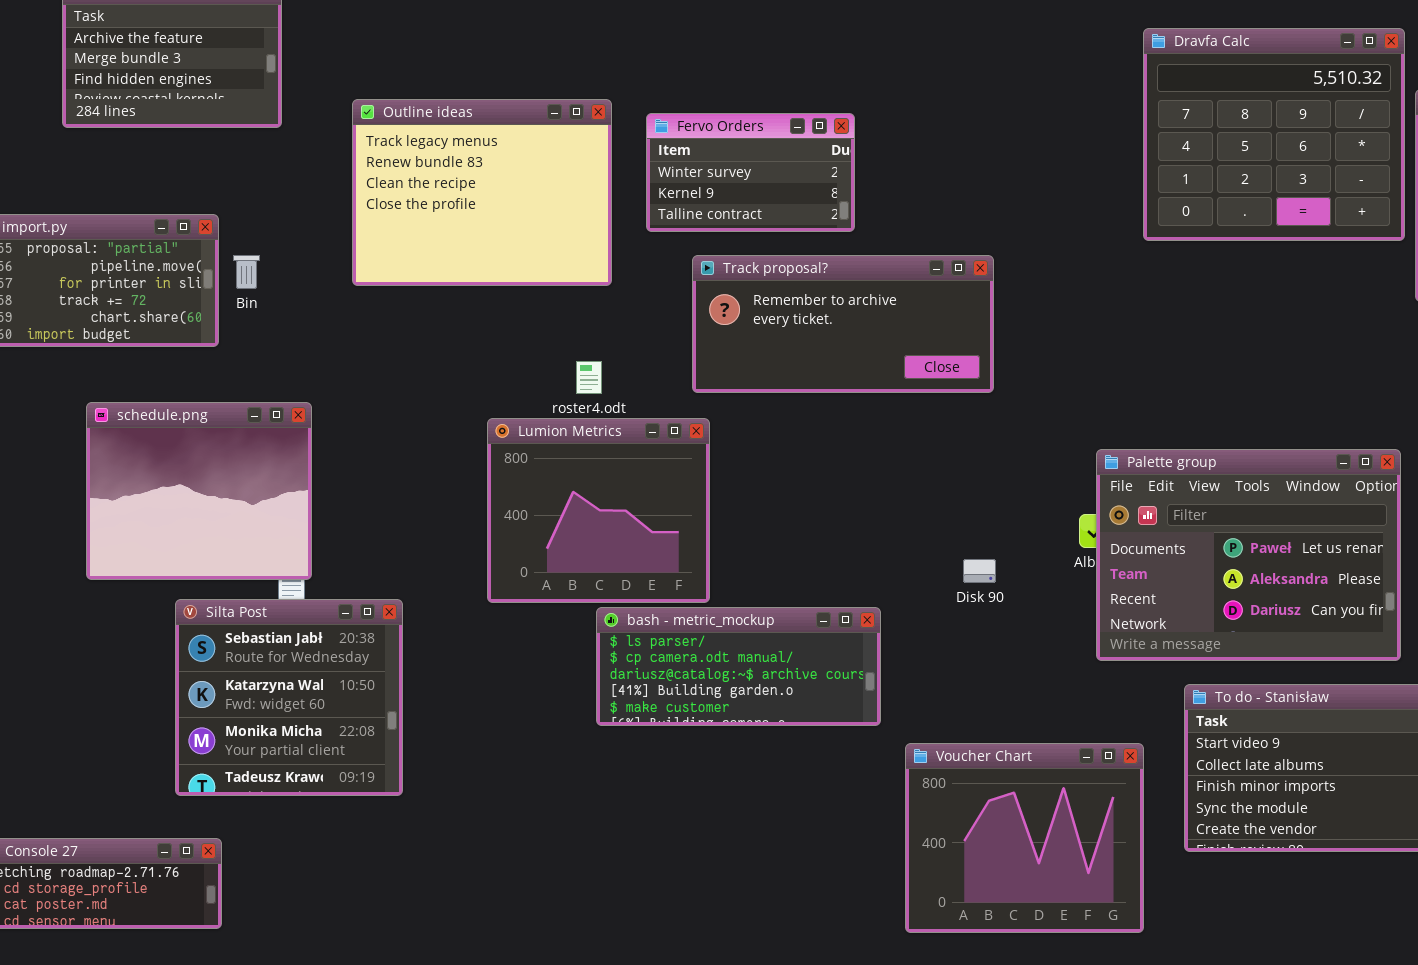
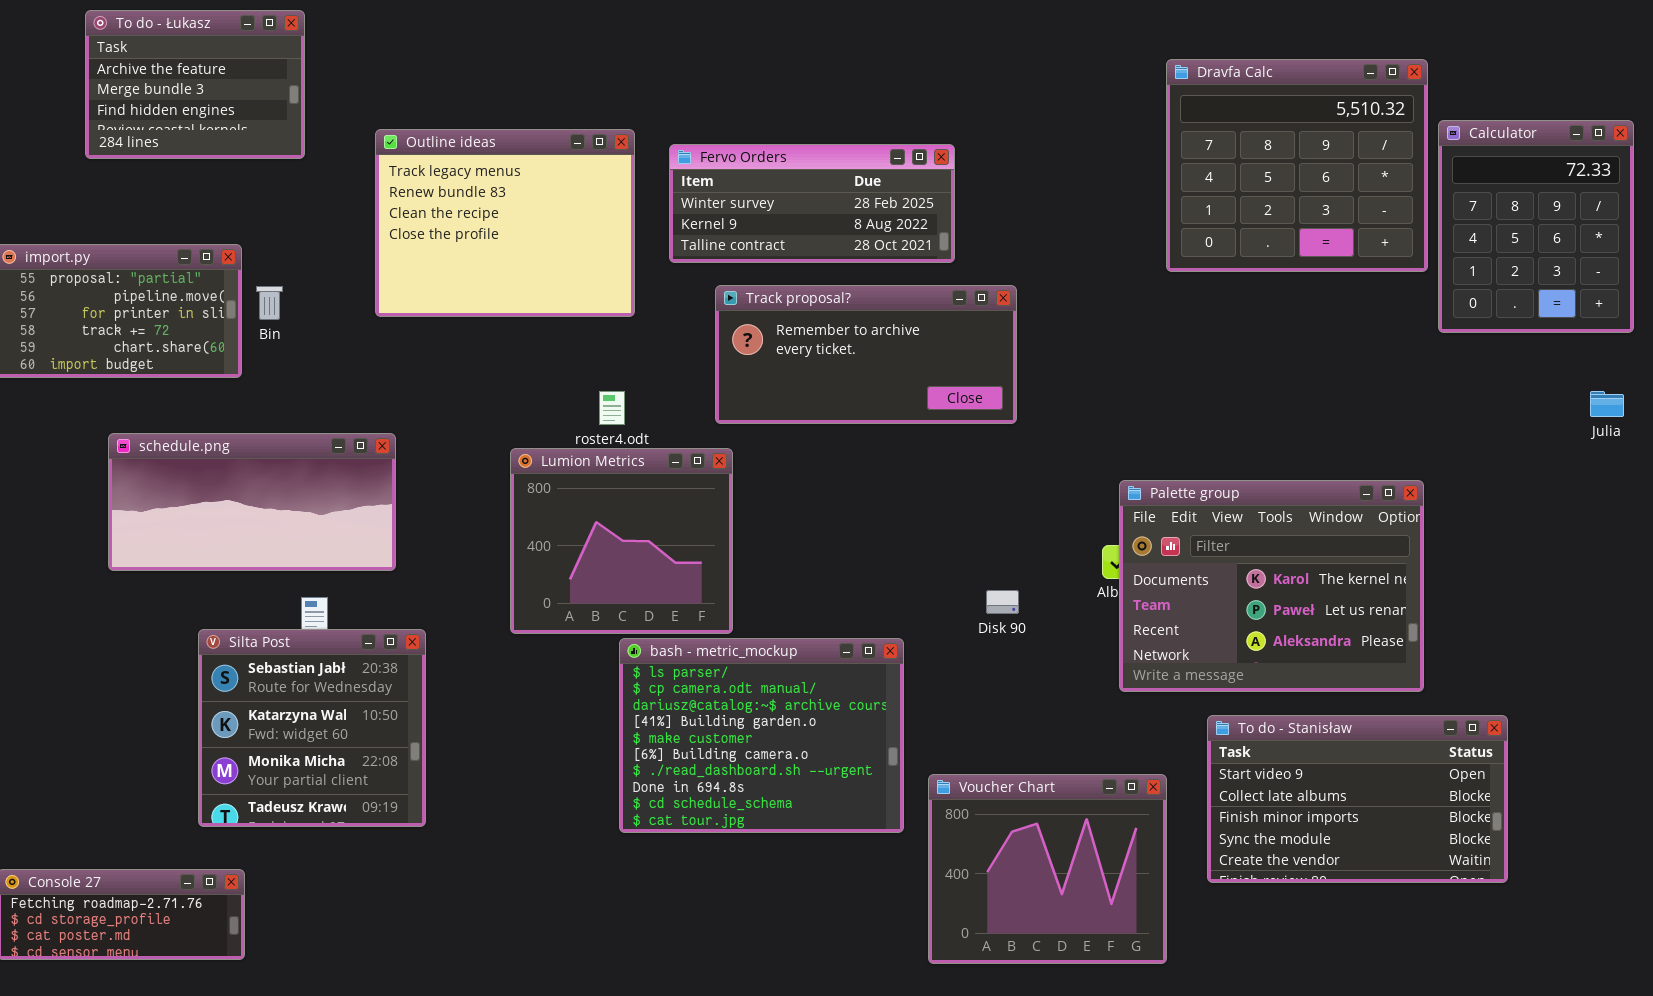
Fervo Orders: [646,113,855,232] -> [669,144,955,263], resized
schedule.png: [86,402,312,580] -> [108,433,396,571], resized
Palette group: [1096,449,1401,661] -> [1119,480,1424,692], scrolled up 1 row
bash - metric_mockup: [596,607,881,726] -> [619,638,904,833], resized

